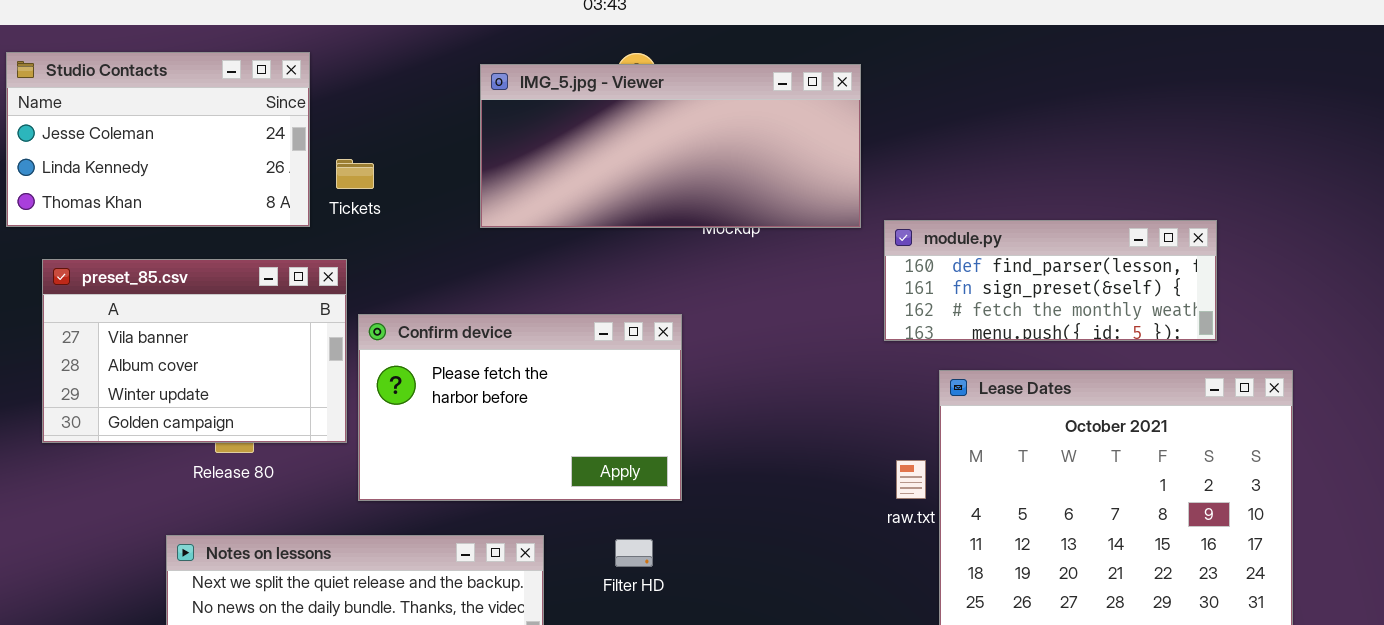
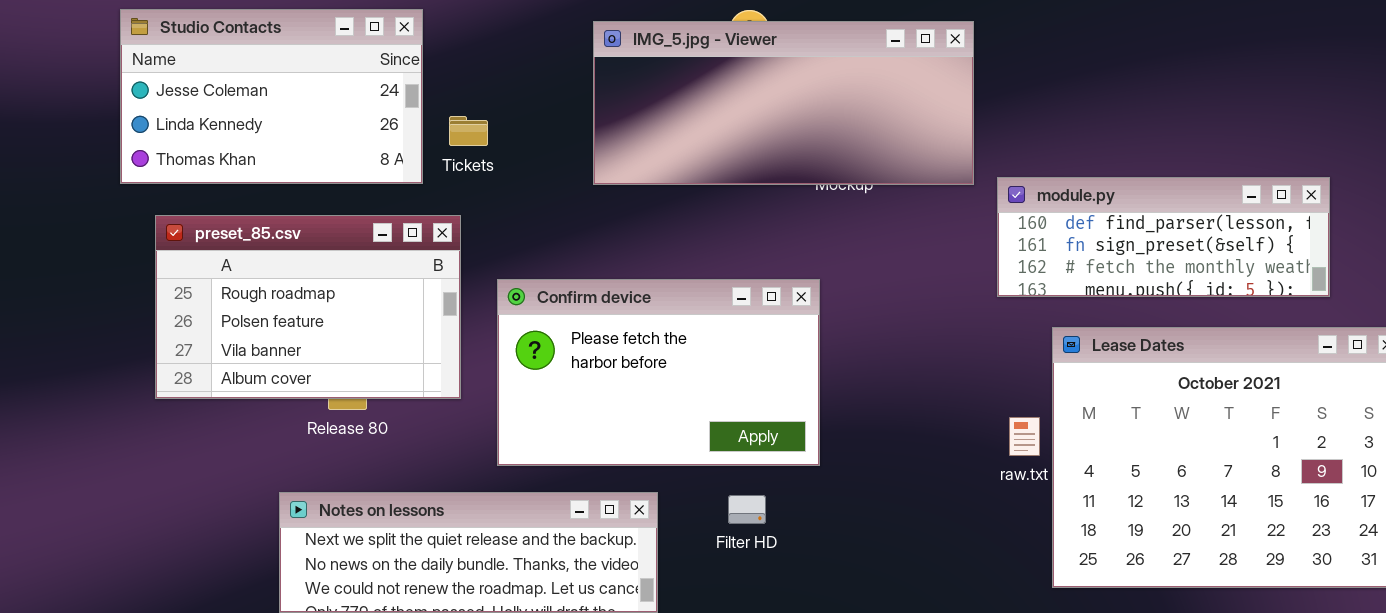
preset_85.csv: [42,259,347,443] -> [155,215,461,399], scrolled up 2 rows
Confirm device: [358,314,682,501] -> [497,279,820,466], moved

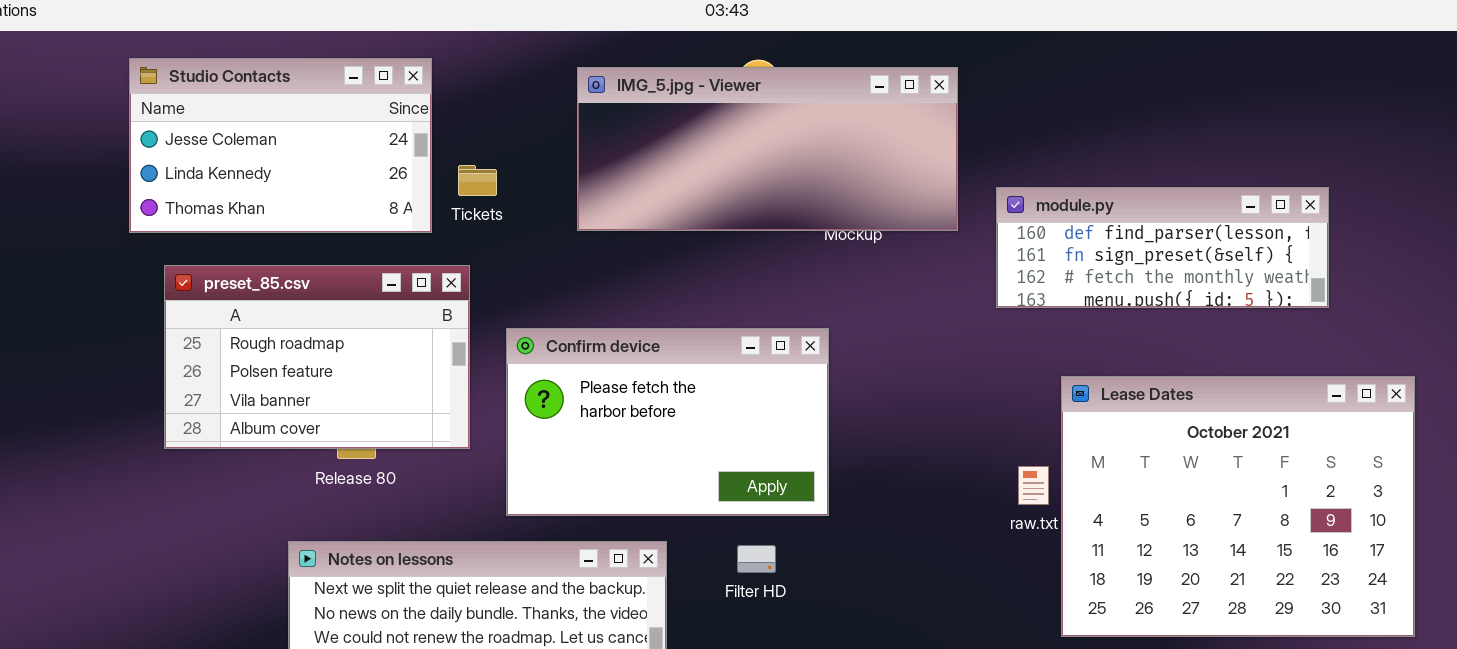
IMG_5.jpg - Viewer: [593,21,974,185] -> [577,67,958,231], moved
module.py: [997,177,1330,297] -> [996,187,1329,308], moved

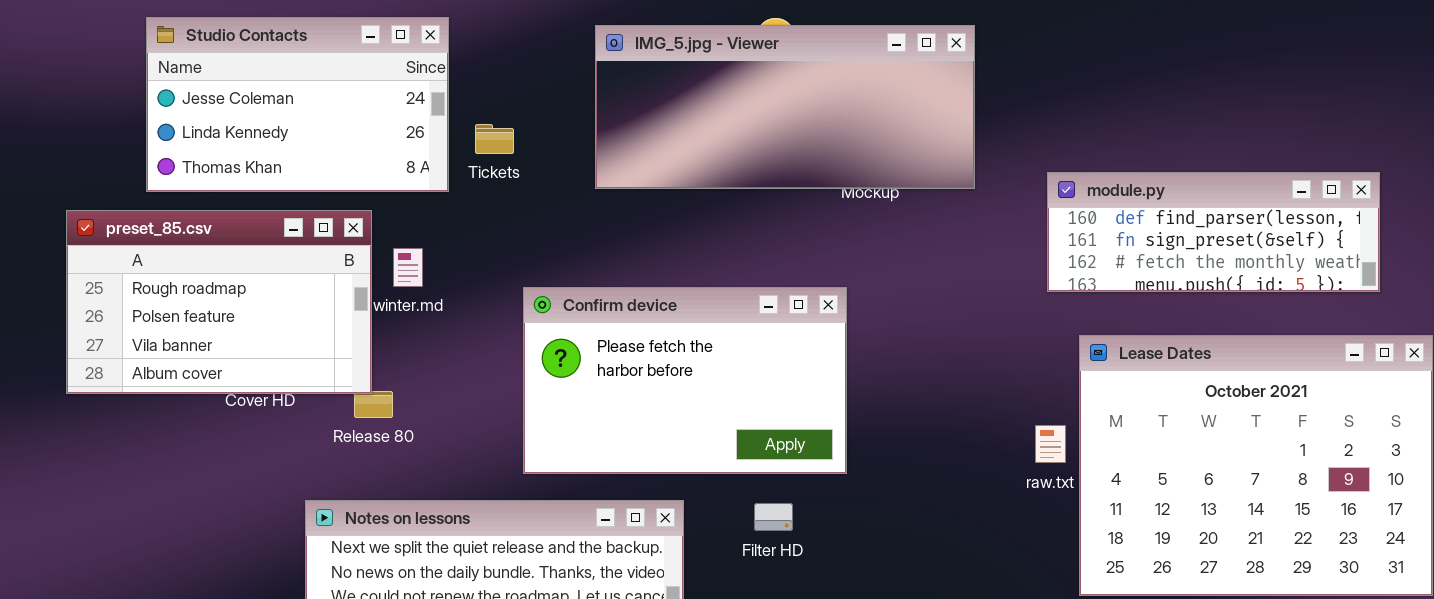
module.py: [996,187,1329,308] -> [1047,172,1380,292], moved
preset_85.csv: [164,265,470,449] -> [66,210,372,394], moved

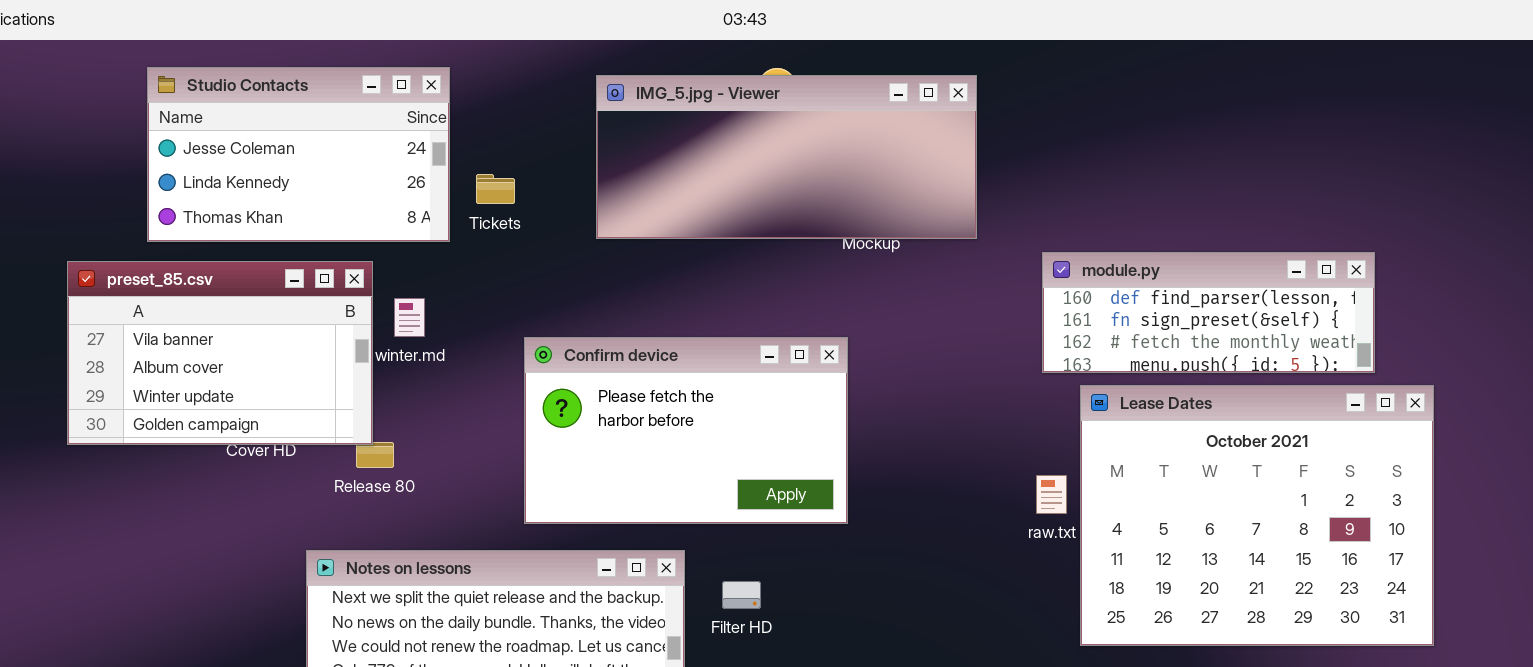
module.py: [1047,172,1380,292] -> [1042,252,1375,373], moved
preset_85.csv: [66,210,372,394] -> [67,261,373,445], scrolled down 2 rows
Filter HD: [754,503,793,531] -> [722,581,761,609], moved

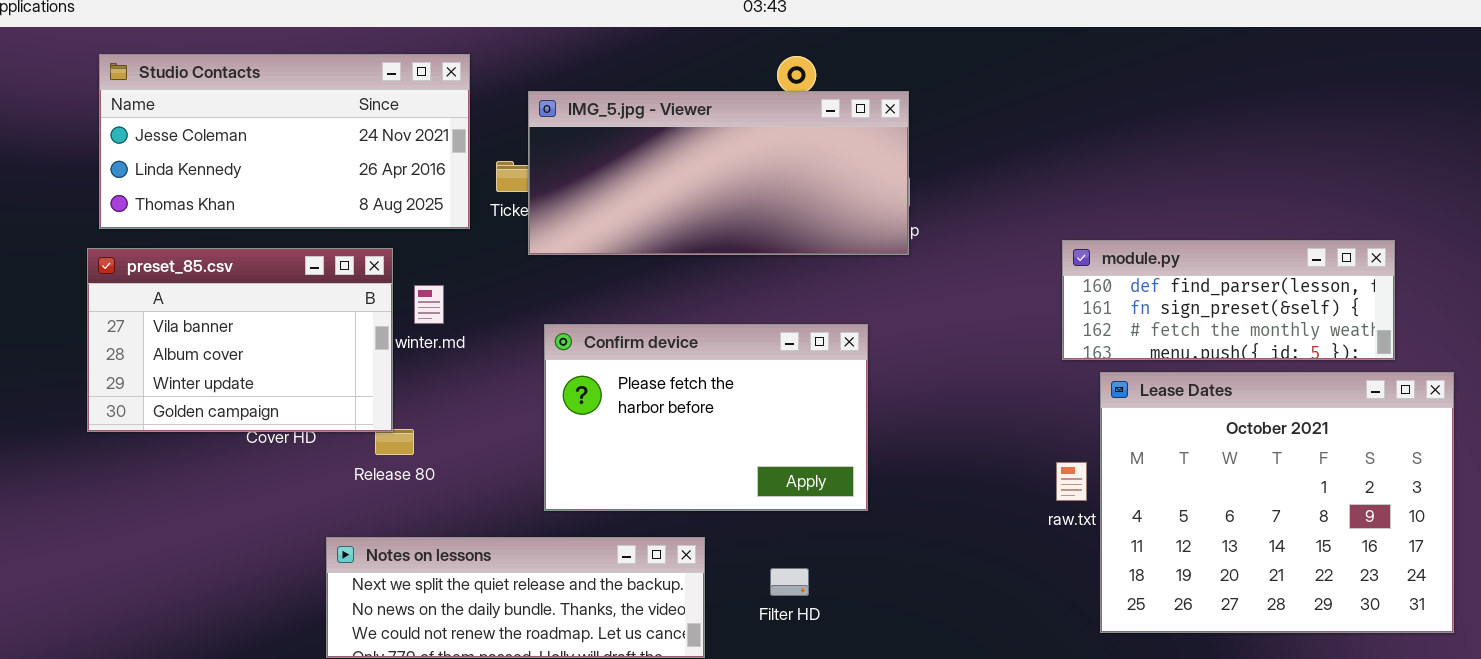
Studio Contacts: [147,67,450,242] -> [99,54,470,229], resized
IMG_5.jpg - Viewer: [596,75,977,239] -> [528,91,909,255], moved
Filter HD: [722,581,761,609] -> [770,568,809,596], moved

